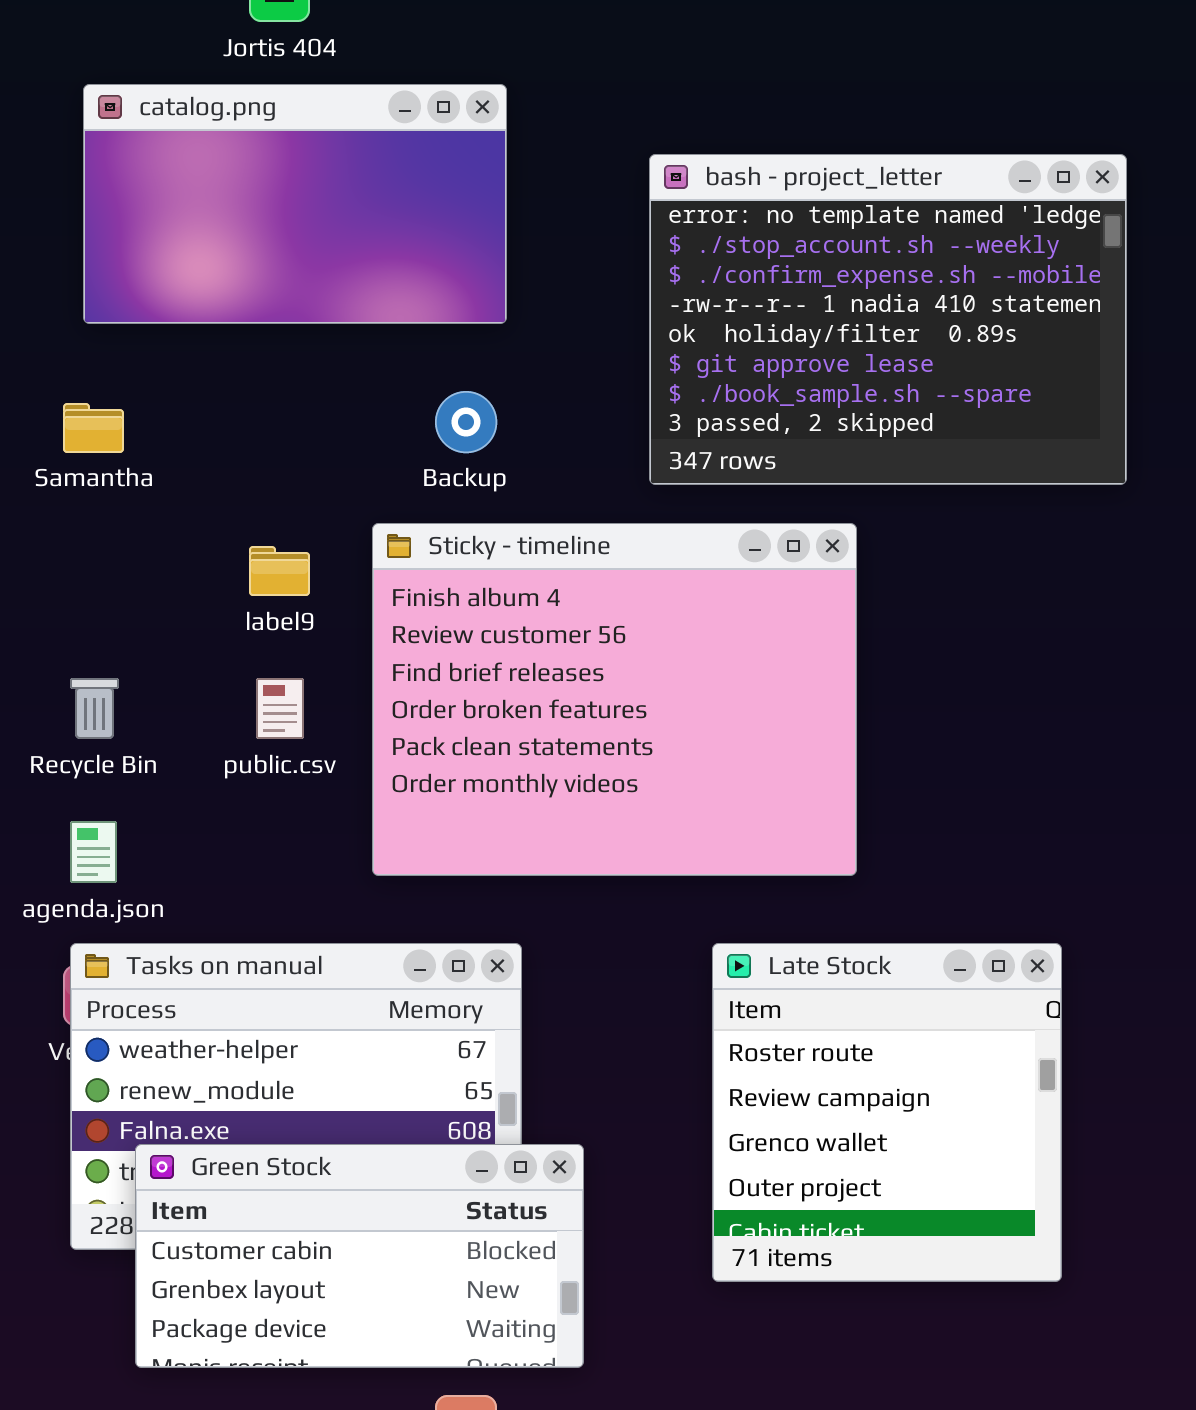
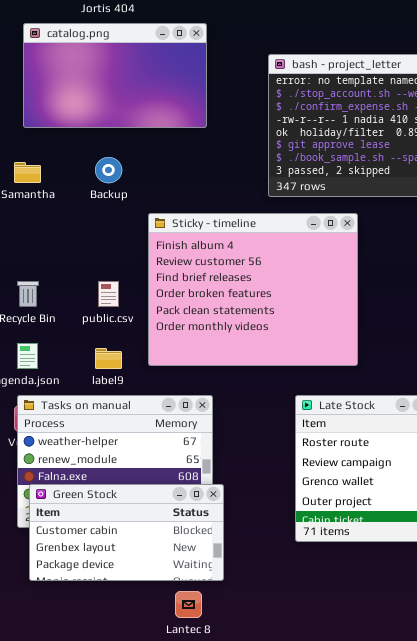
Backup: [435,391,497,453] -> [95,157,122,183], moved
label9: [249,546,310,596] -> [95,348,122,369], moved
Green Stock: [135,1144,584,1368] -> [29,484,224,581], moved

